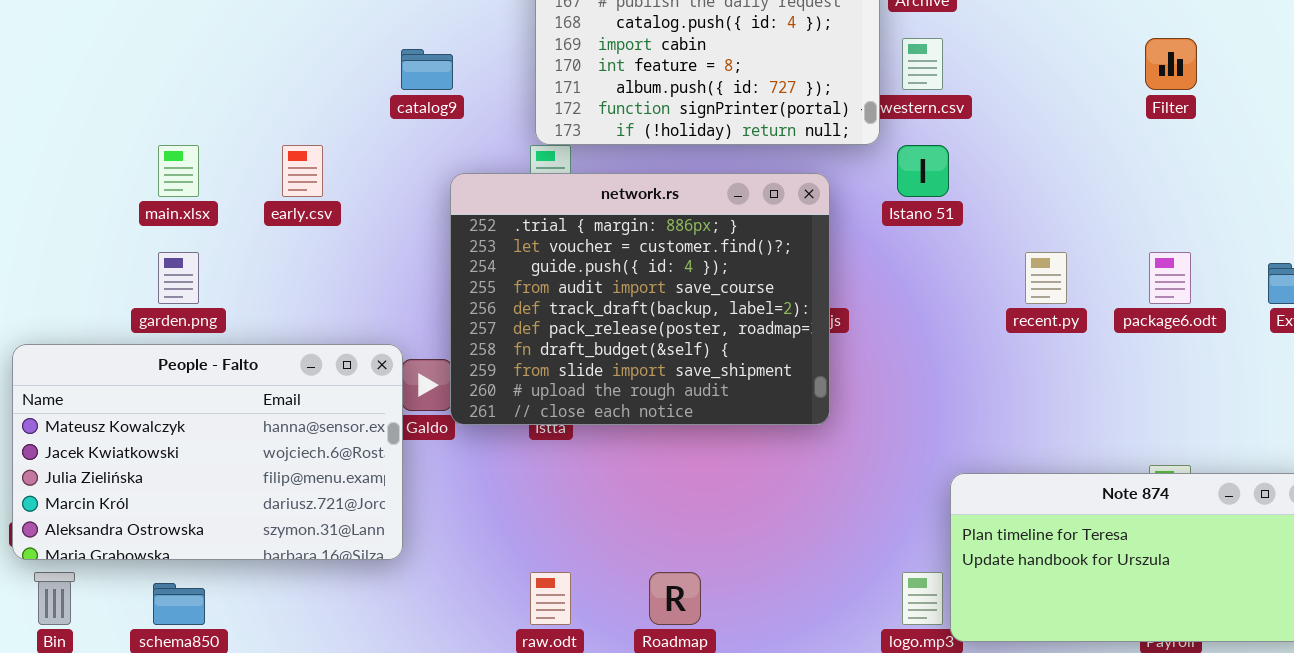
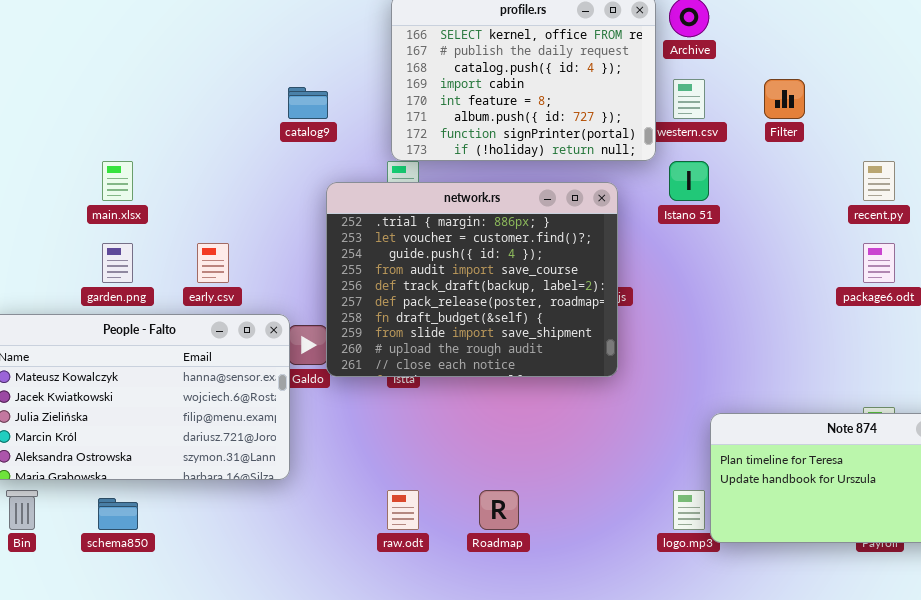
Filter: [1145,38,1197,90] -> [764,79,805,119], moved
early.csv: [282,145,323,197] -> [197,243,229,283], moved
recent.py: [1025,252,1067,304] -> [863,161,895,201], moved

